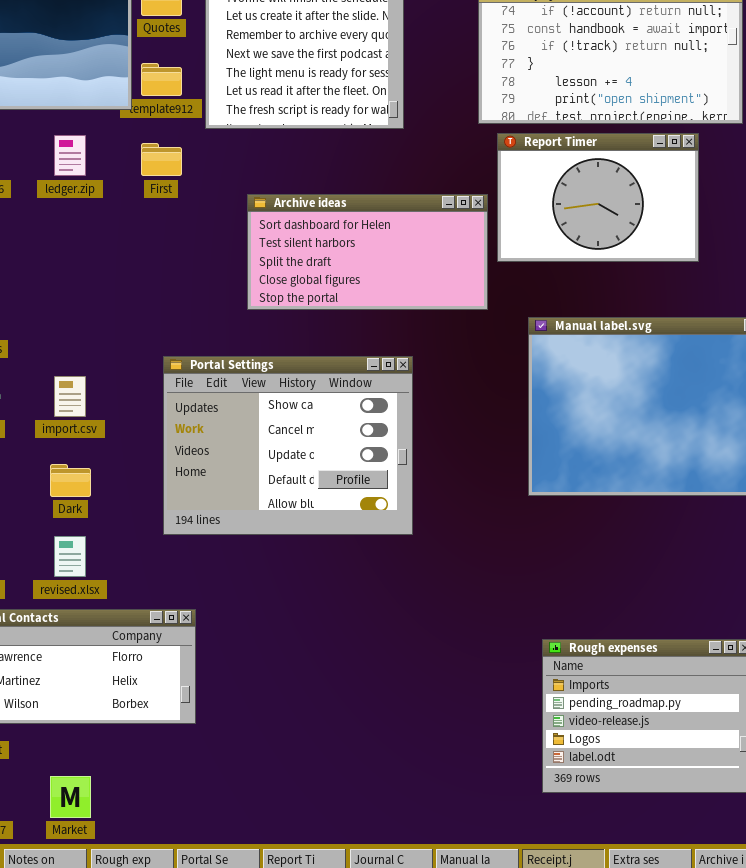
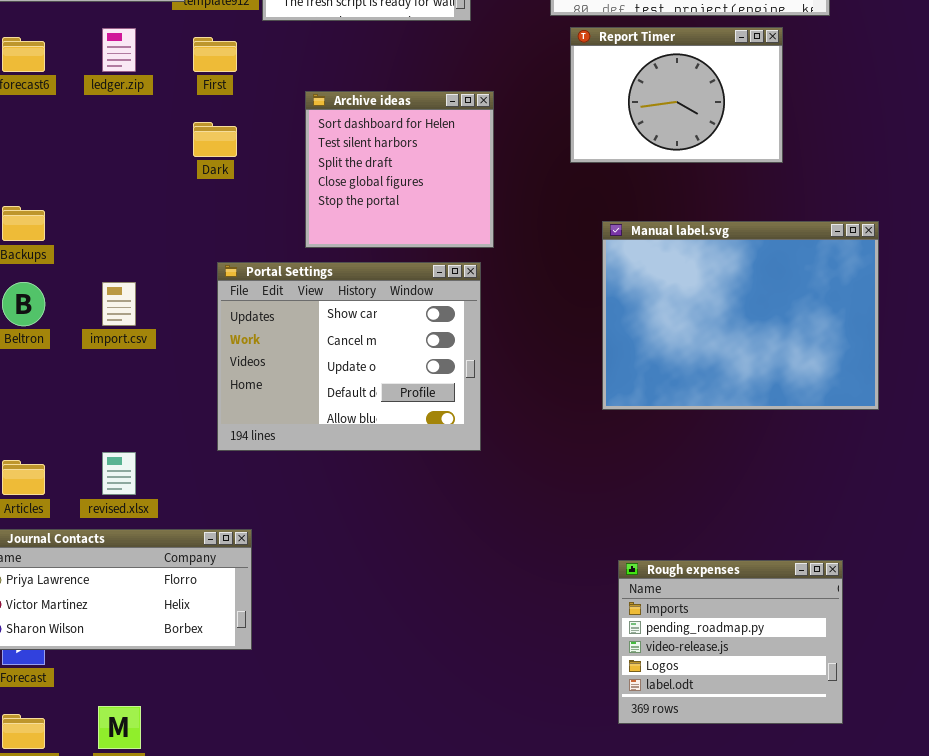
Archive ideas: [247,194,488,310] -> [305,91,494,248], resized
Dark: [50,464,91,497] -> [193,122,237,157], moved

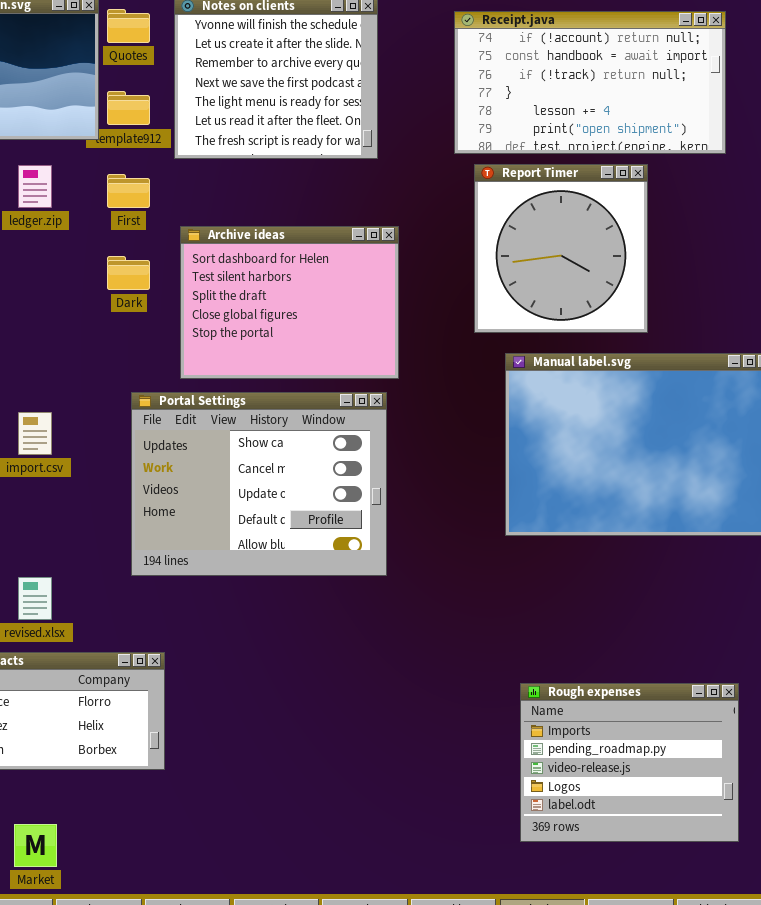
Report Timer: [570,27,783,163] -> [474,164,648,333], resized
Archive ideas: [305,91,494,248] -> [180,226,399,379], resized

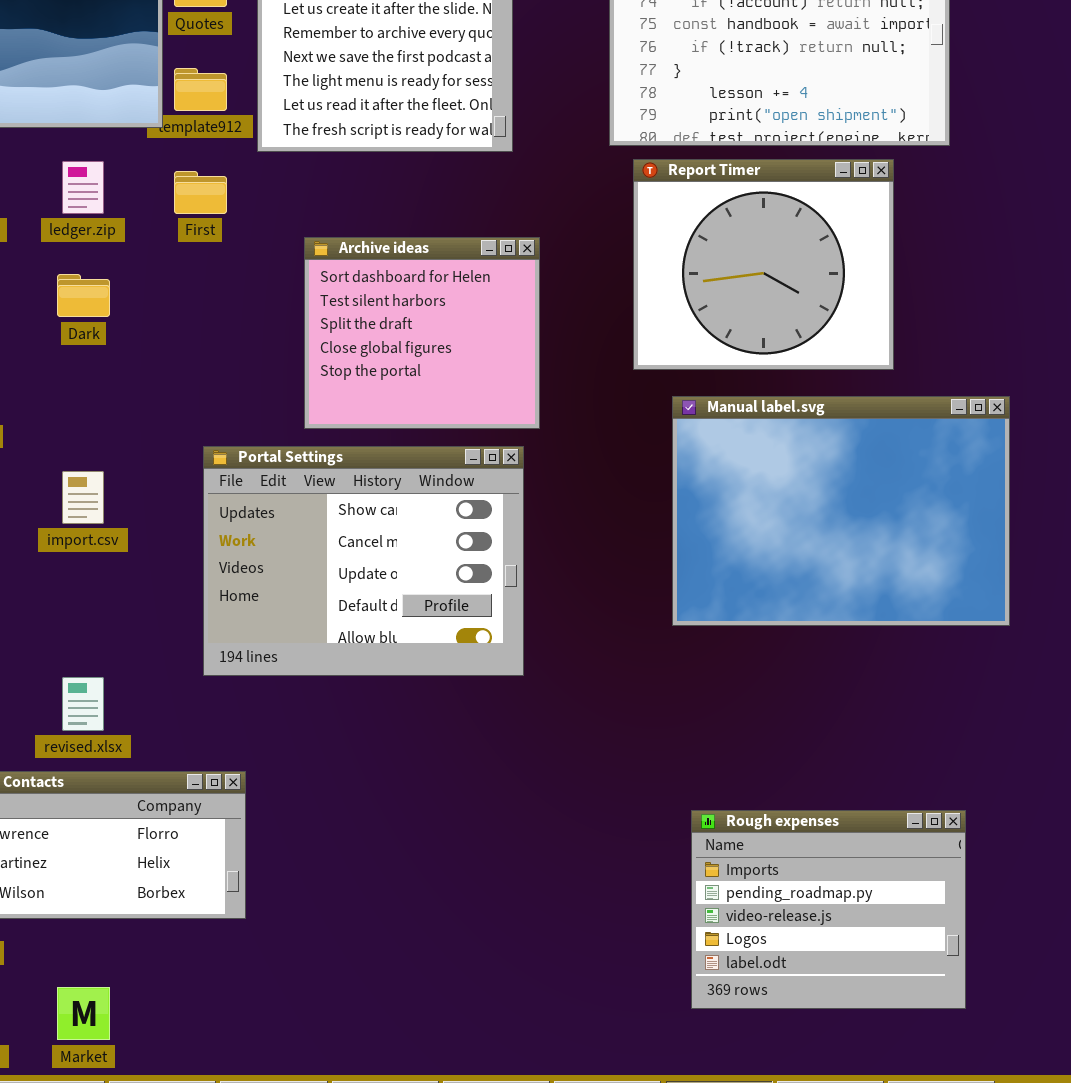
Report Timer: [474,164,648,333] -> [633,159,894,370], resized
Archive ideas: [180,226,399,379] -> [304,237,540,429], resized
Dark: [107,256,150,290] -> [57,274,110,317], moved

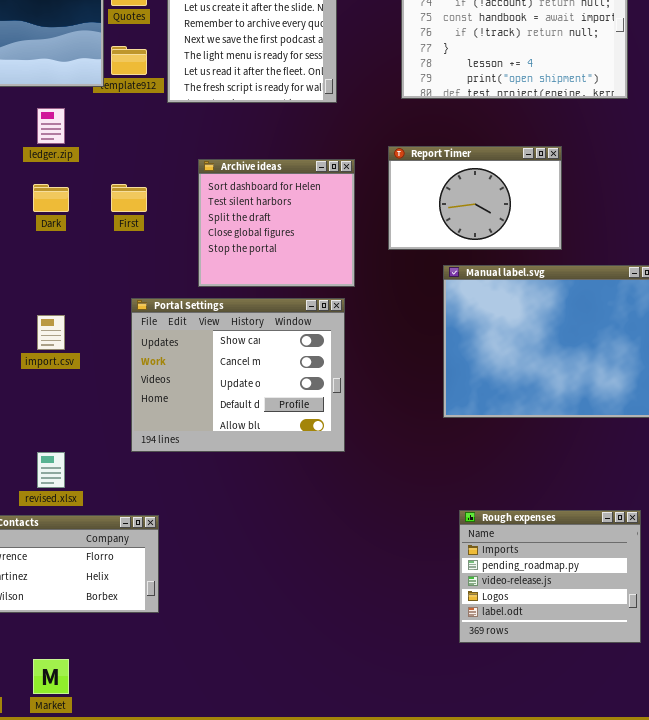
Report Timer: [633,159,894,370] -> [388,146,562,250], moved, resized
First: [174,171,227,214] -> [111,184,147,212], moved
Rough expenses: [691,810,966,1009] -> [459,510,641,643], moved

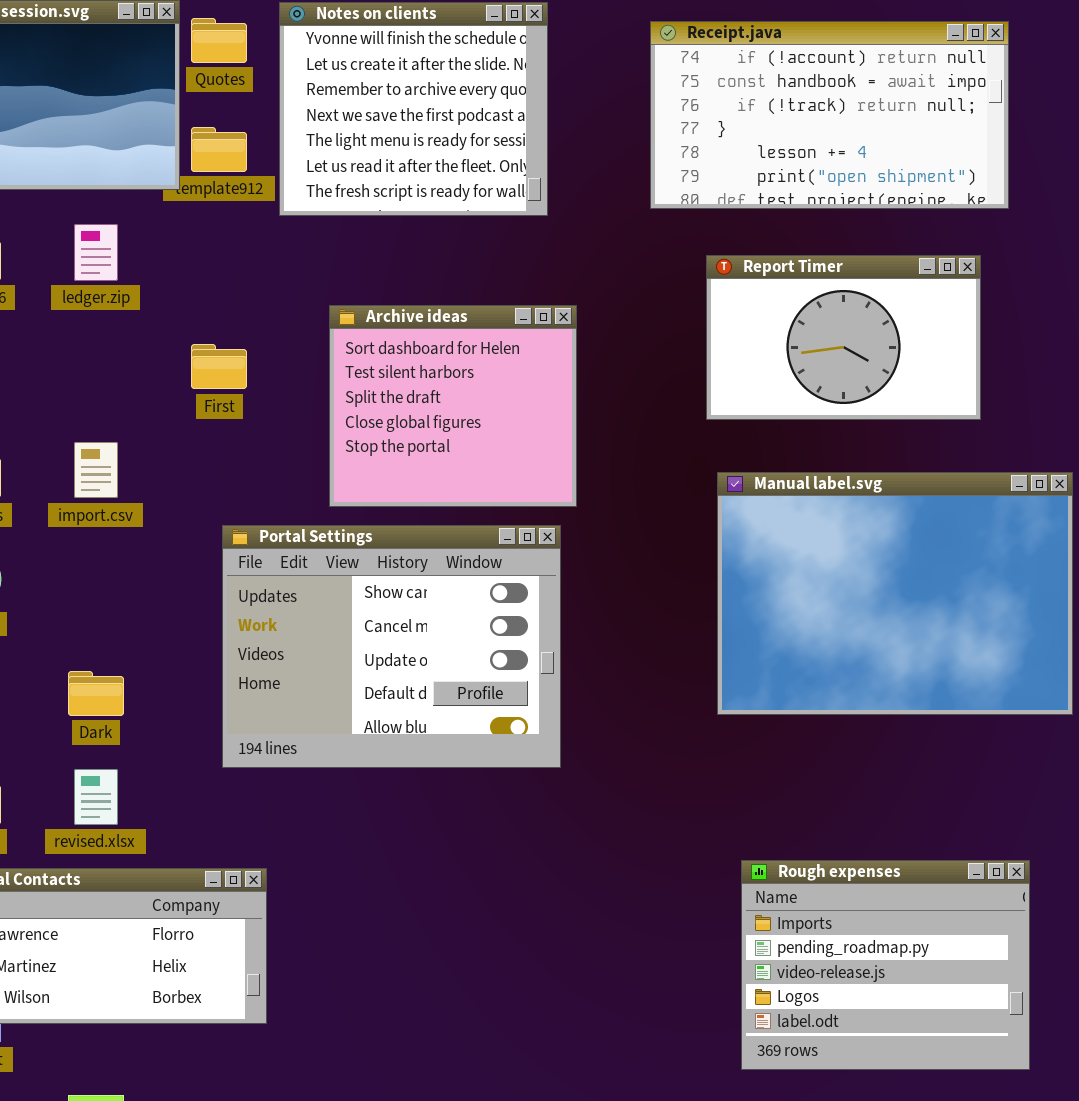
Report Timer: [388,146,562,250] -> [706,255,981,420], moved
Dark: [33,184,69,212] -> [68,671,124,716], moved
import.csv: [37,315,65,350] -> [74,442,118,498], moved

